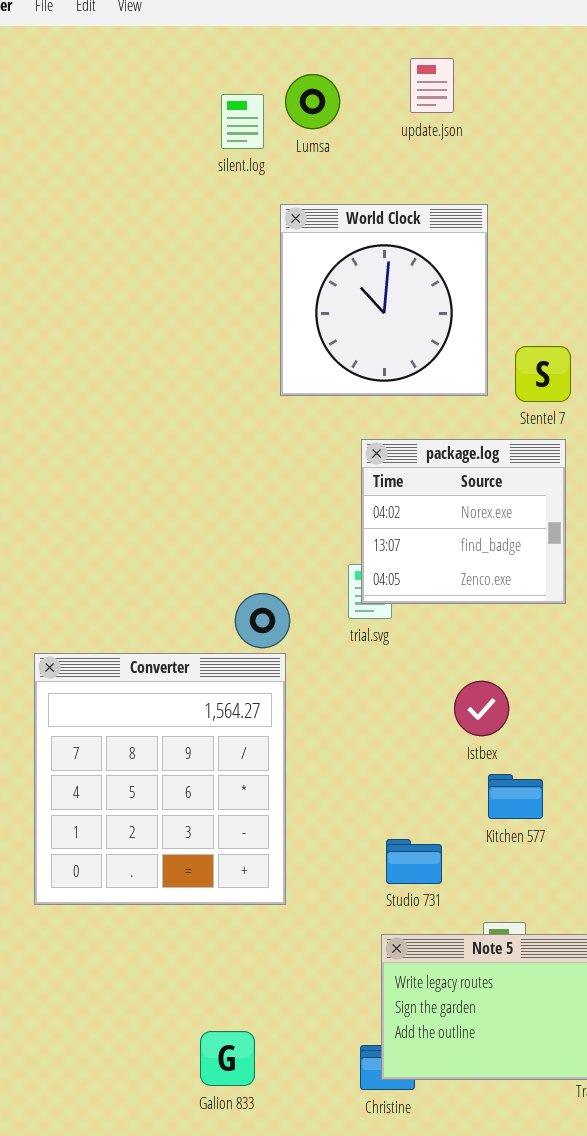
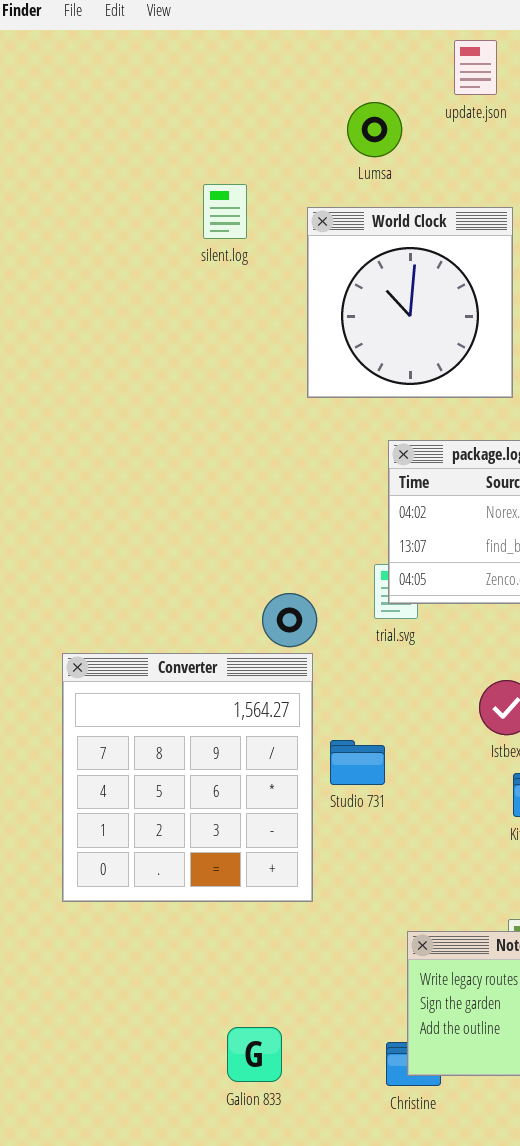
update.json: [410,58,454,113] -> [454,40,497,95], moved
Lumsa: [285,74,340,129] -> [347,102,402,157], moved
silent.log: [221,94,264,149] -> [203,184,247,239], moved
Studio 731: [386,839,442,884] -> [330,740,385,785], moved

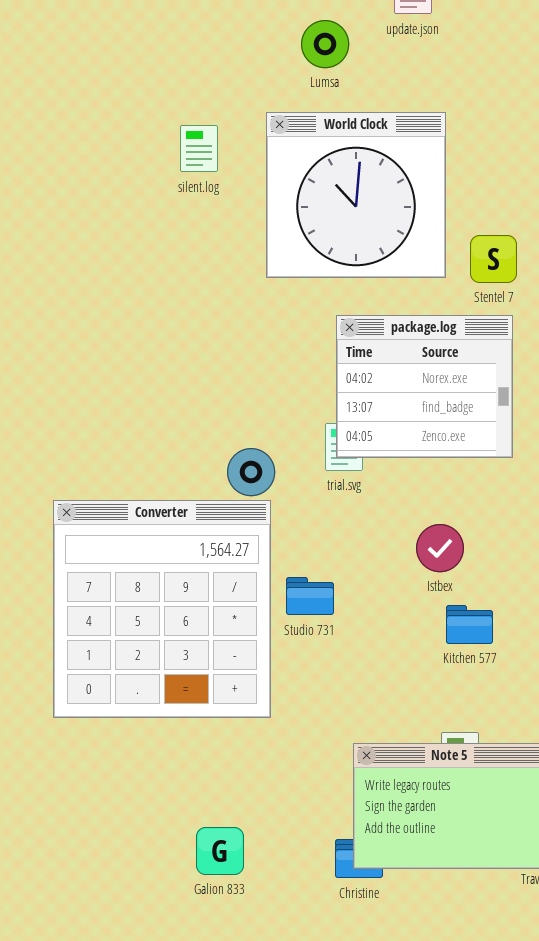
silent.log: [203,184,247,239] -> [180,125,218,172], moved

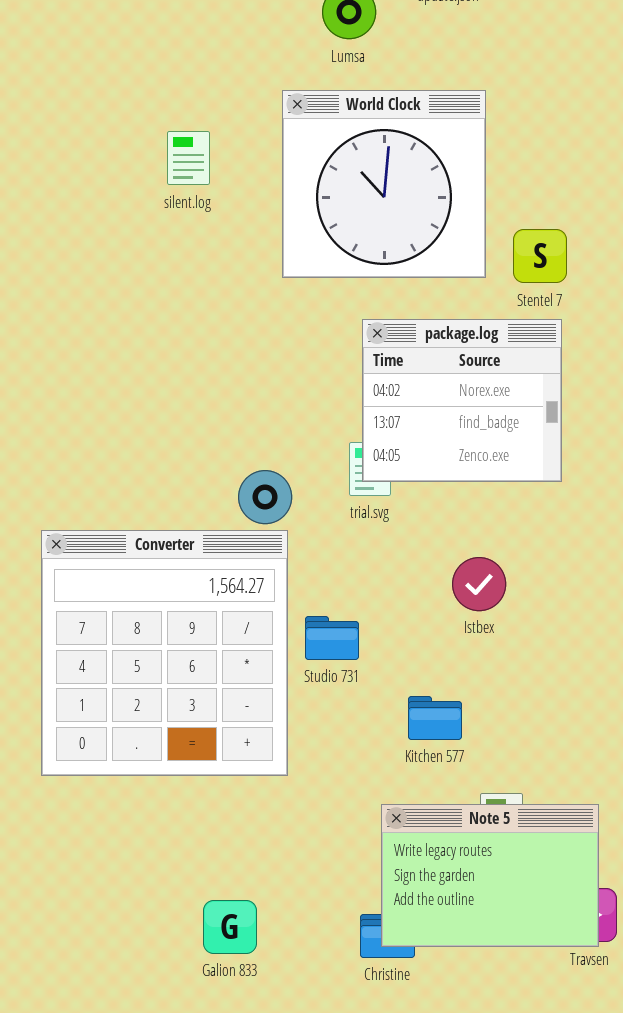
silent.log: [180,125,218,172] -> [167,131,210,185], moved
Kitchen 577: [446,605,493,644] -> [408,696,462,740], moved

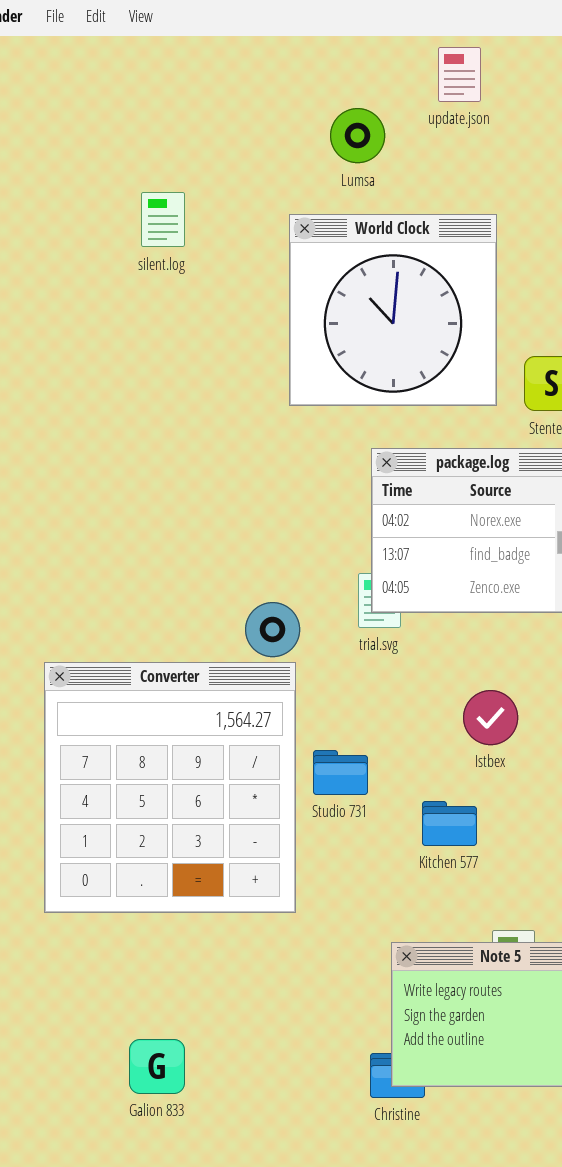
silent.log: [167,131,210,185] -> [141,192,185,247], moved
Kitchen 577: [408,696,462,740] -> [422,801,477,846], moved
Galion 833: [203,900,257,954] -> [129,1039,185,1094], moved

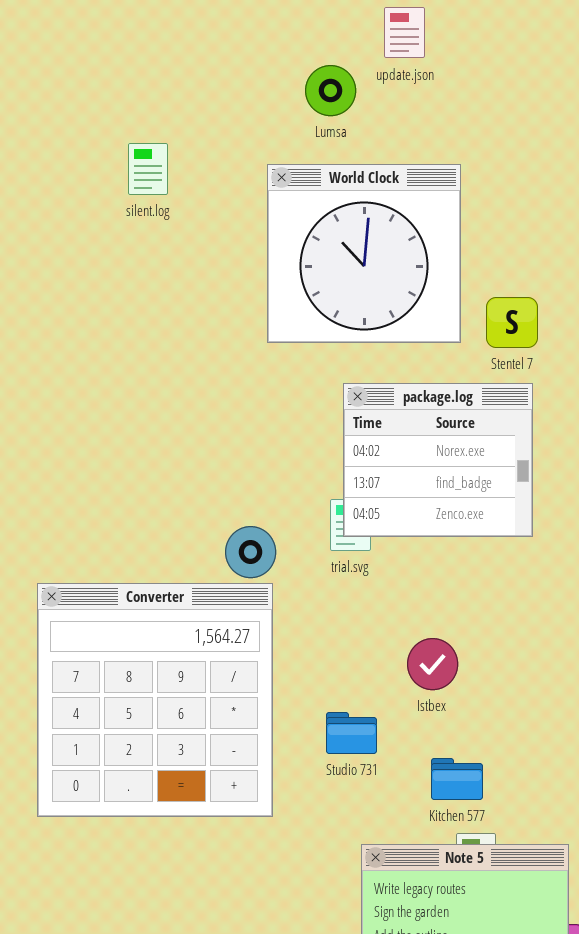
update.json: [438,47,481,102] -> [384,7,425,58], moved
Istbex: [463,690,518,745] -> [407,638,458,690], moved
Studio 731: [313,750,368,795] -> [326,712,377,754], moved
Kitchen 577: [422,801,477,846] -> [431,758,483,800], moved

